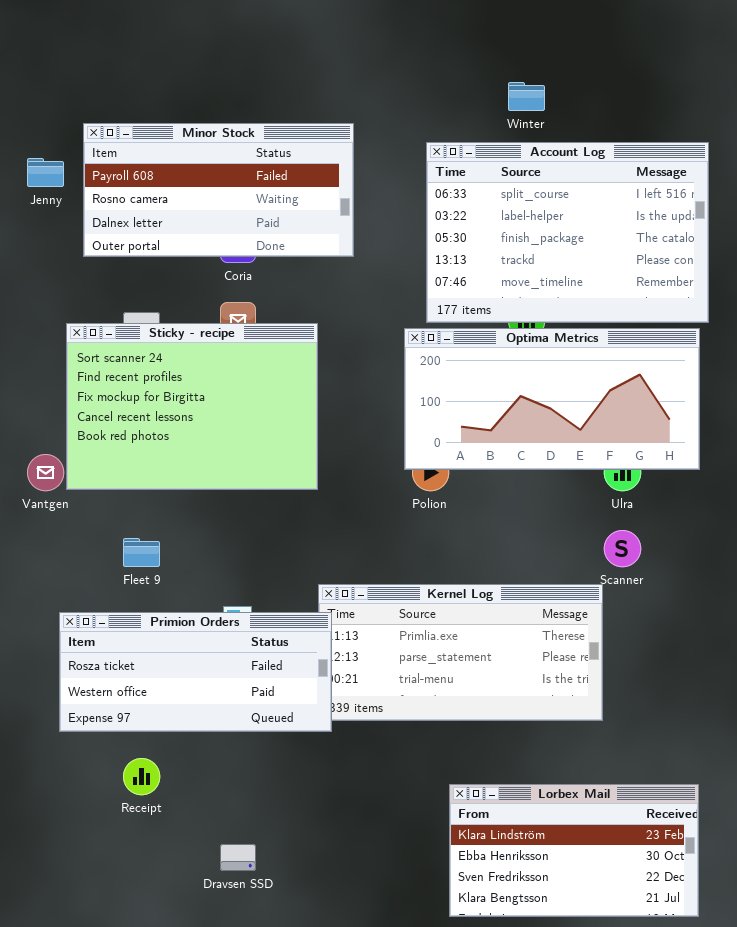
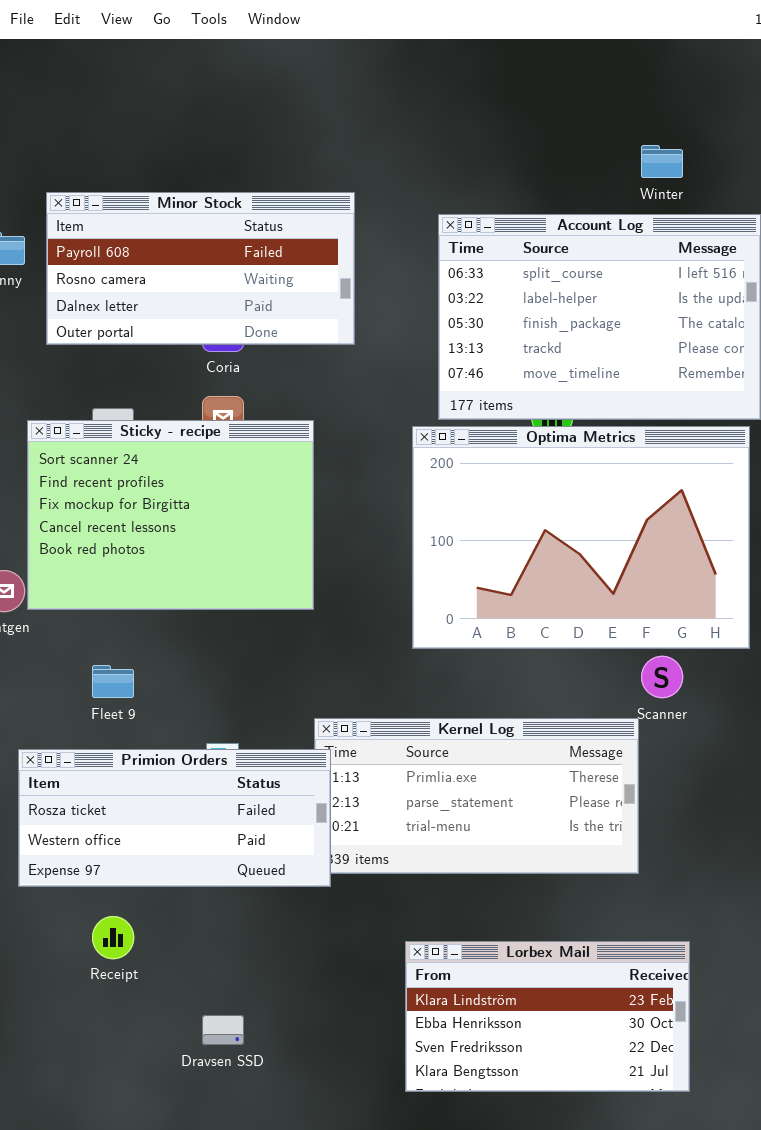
Winter: [508,82,545,111] -> [641,145,683,178], moved
Optima Metrics: [404,328,700,470] -> [412,426,750,649], resized
Lorbex Mail: [449,784,699,917] -> [405,941,690,1092], moved

